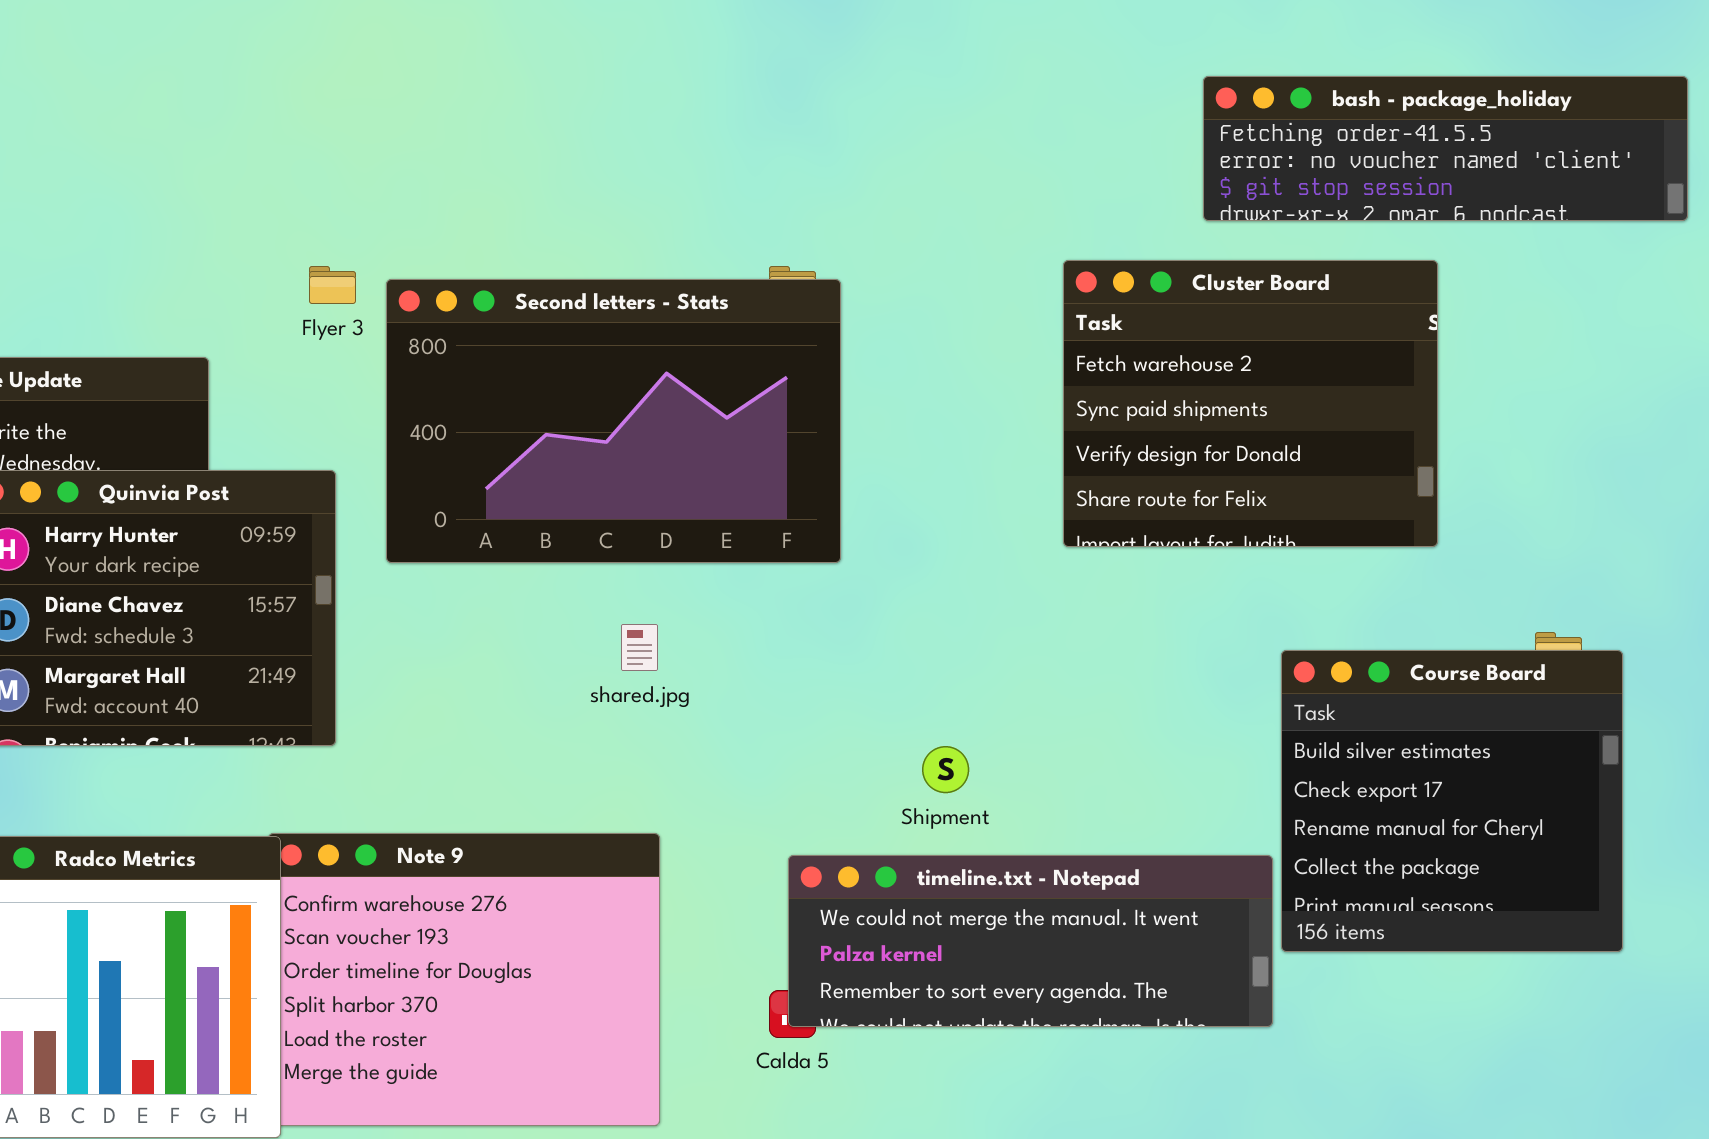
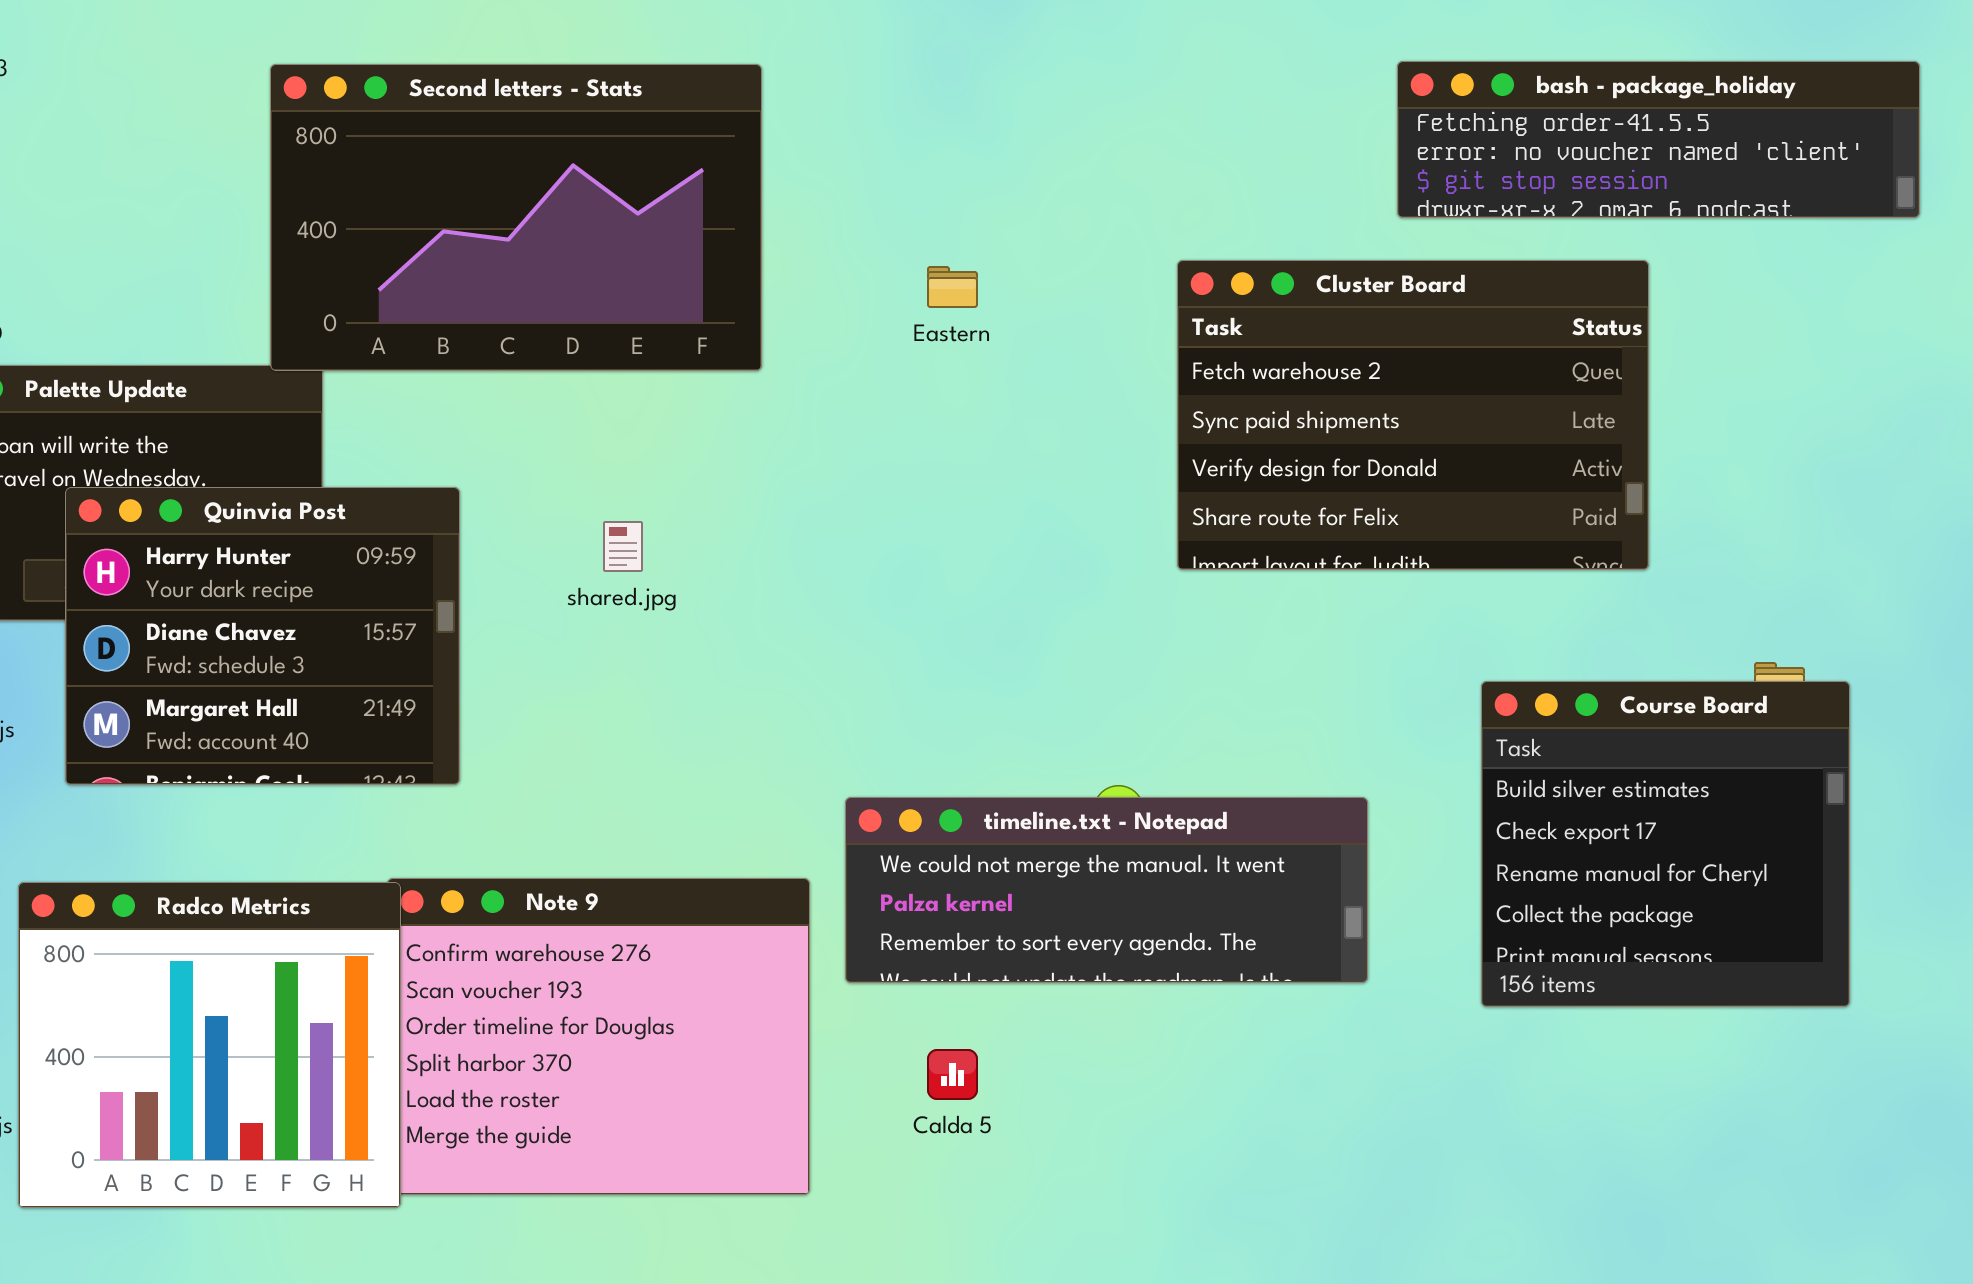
Cluster Board: [1063,260,1438,547] -> [1177,260,1649,570], resized
Second letters - Stats: [386,279,841,563] -> [270,64,762,371], moved
shared.jpg: [621,624,658,671] -> [603,521,643,572], moved
timeline.txt - Notepad: [788,855,1273,1027] -> [845,797,1368,983], moved

